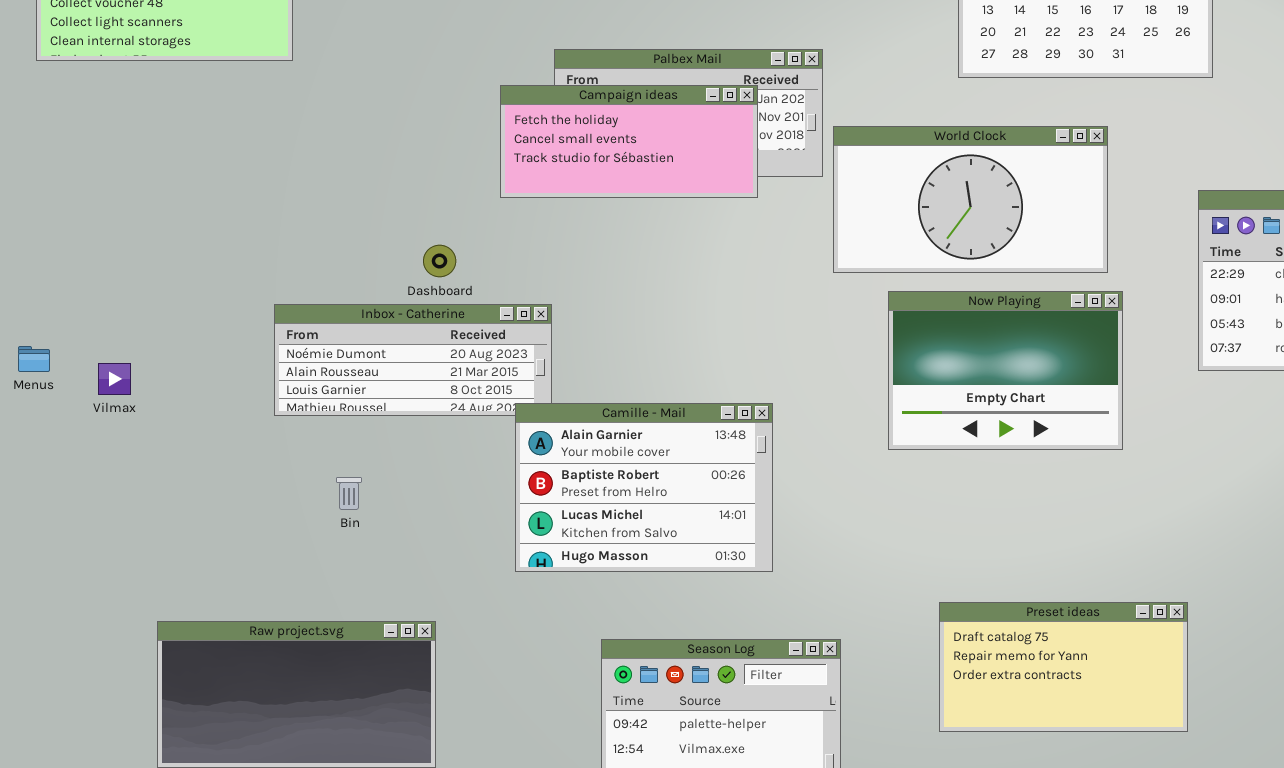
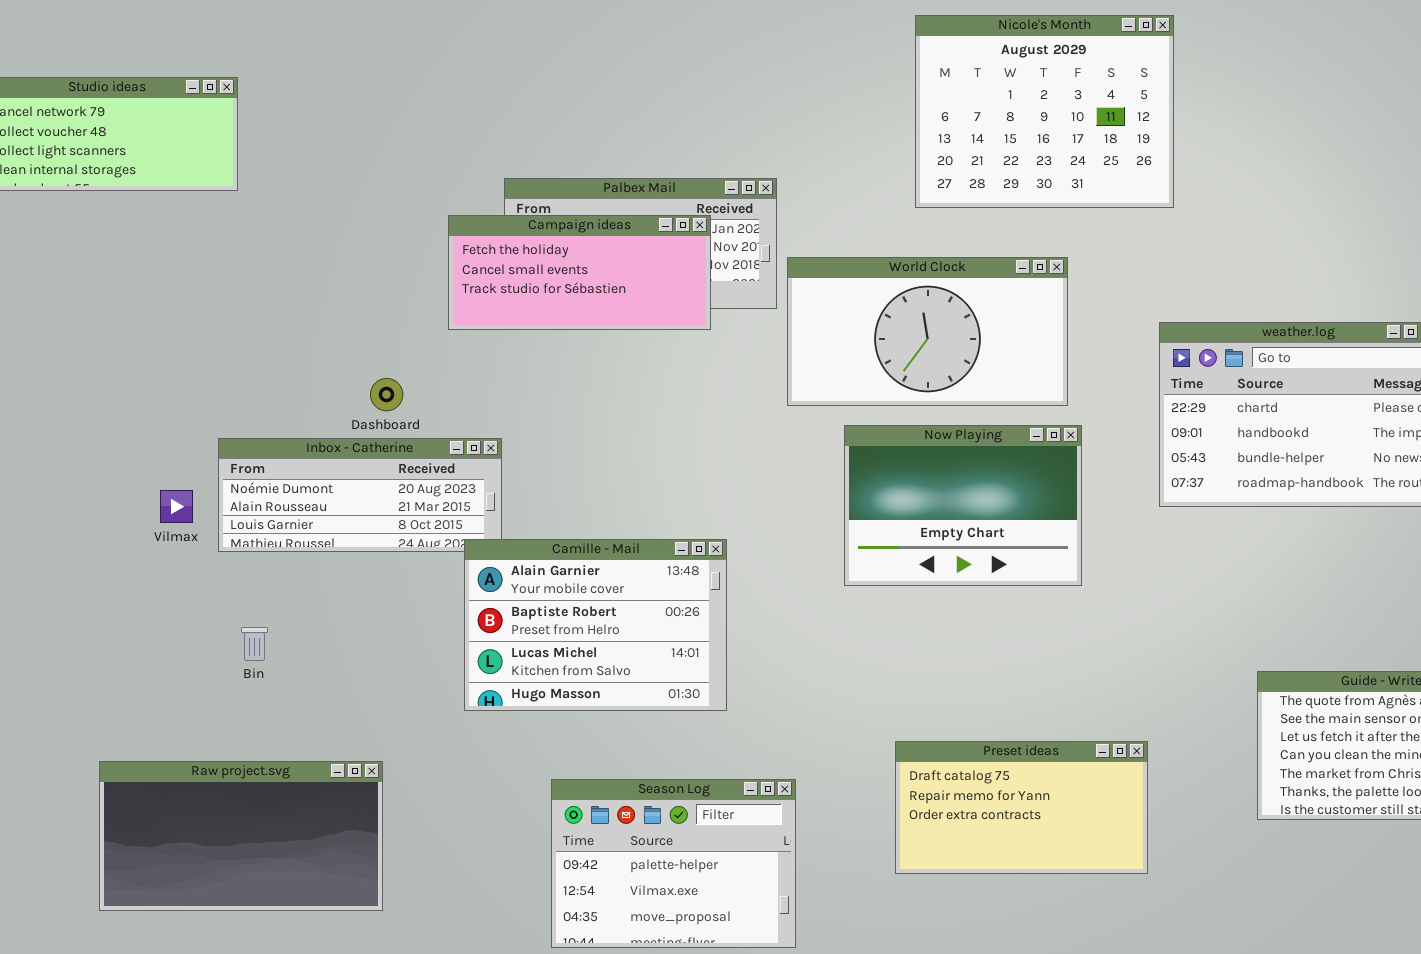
Vilmax: [98,363,131,395] -> [160,490,193,523], moved
Bin: [336,477,362,510] -> [241,627,268,661], moved

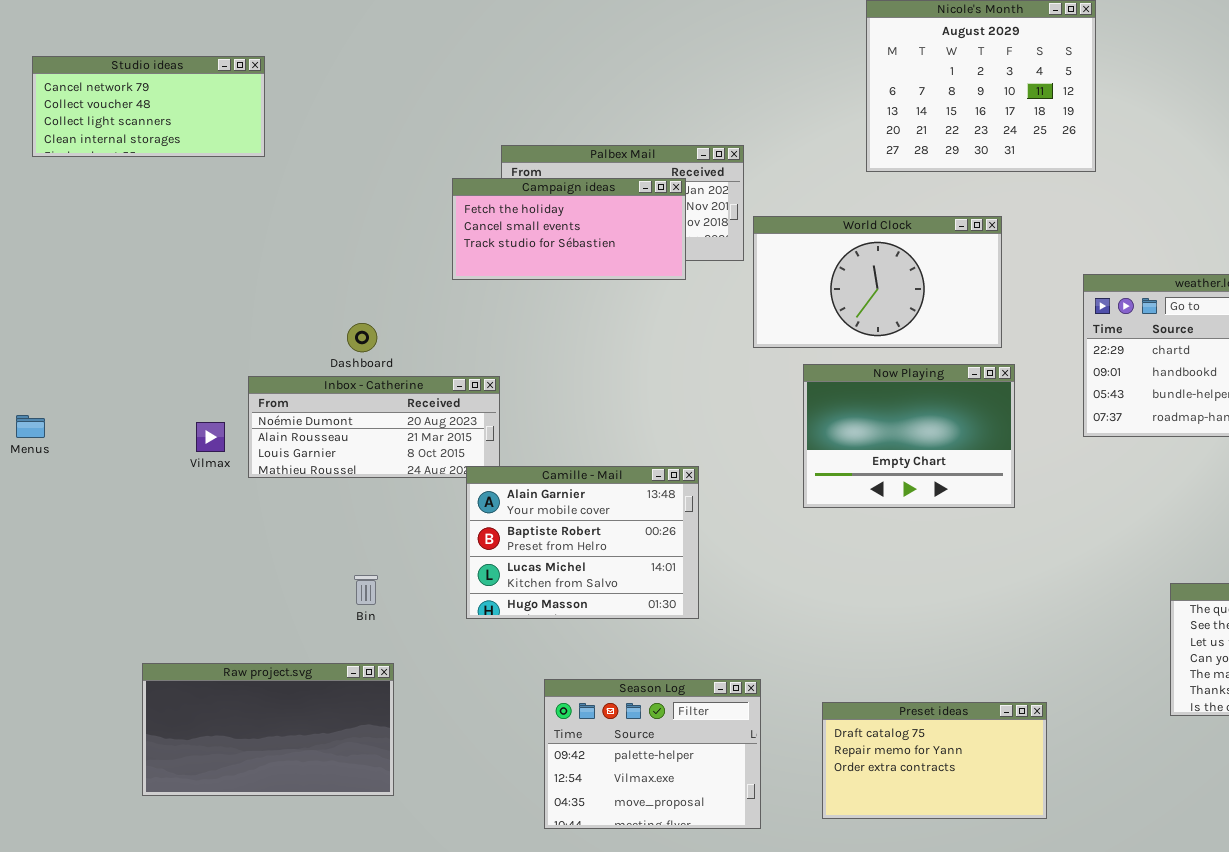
Dashboard: [370,378,403,411] -> [347,323,377,352], moved
Bin: [241,627,268,661] -> [354,575,378,605], moved
Preset ideas: [895,741,1148,874] -> [822,702,1047,819], moved

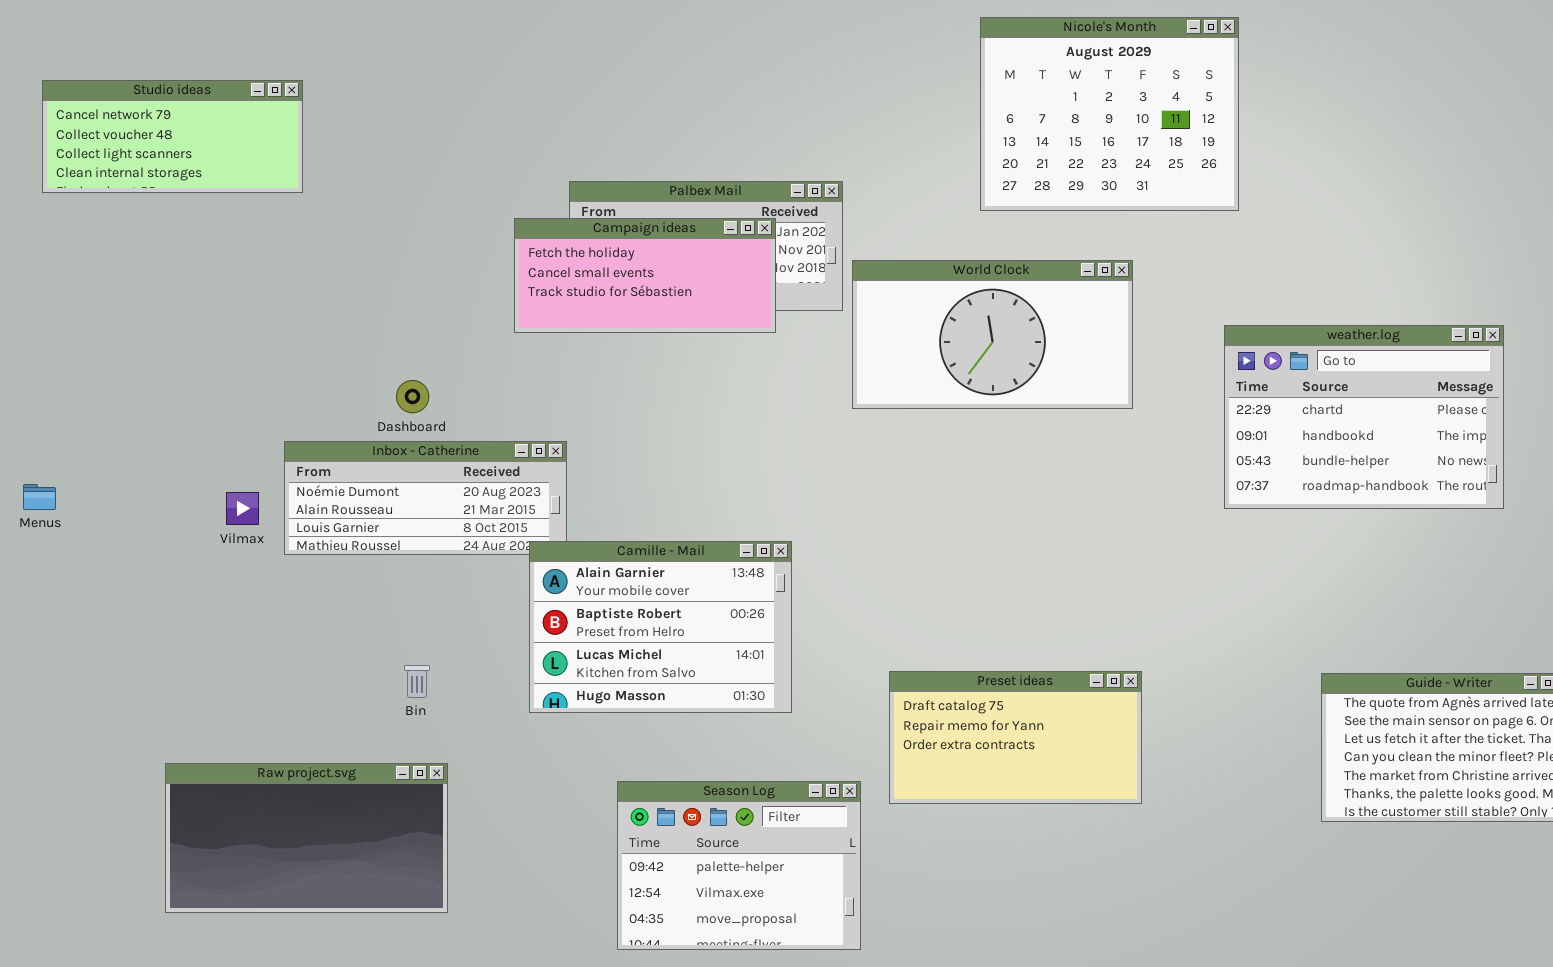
Now Playing: [803,364,1015,508] -> none, closed
Preset ideas: [822,702,1047,819] -> [889,671,1142,804], moved

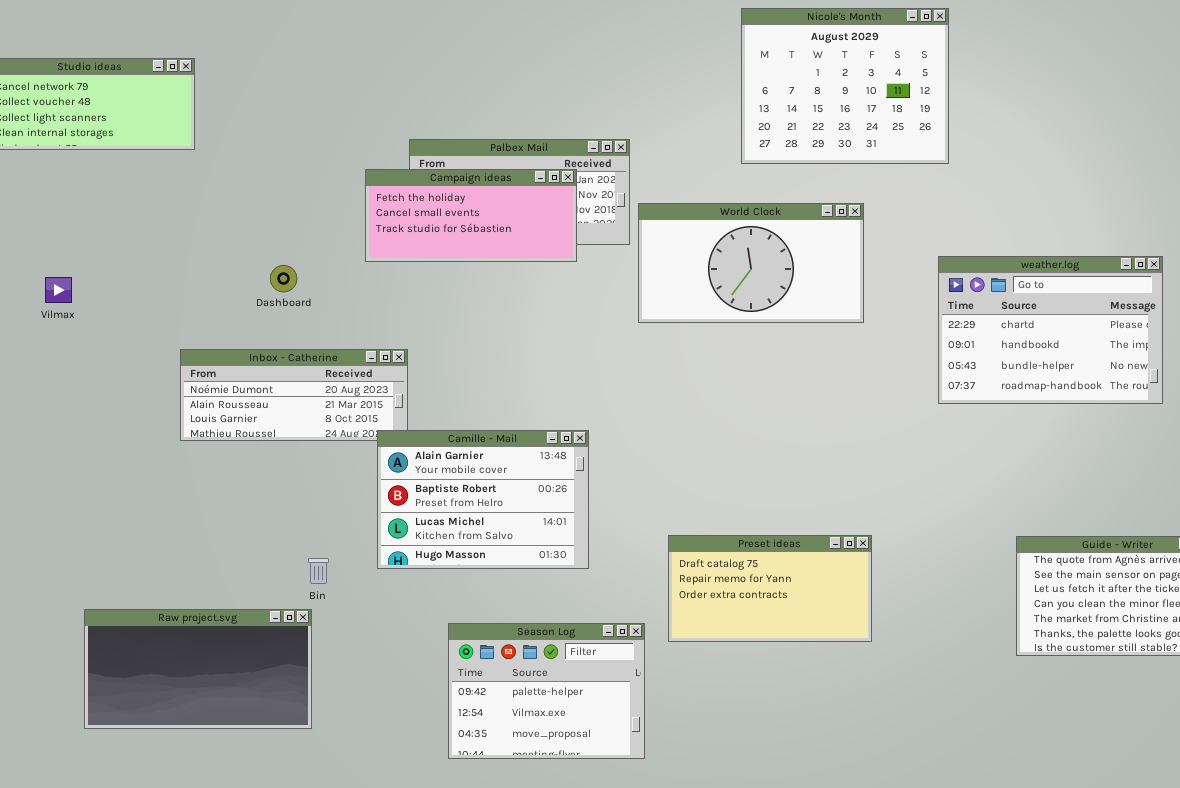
Dashboard: [396,380,429,413] -> [270,265,297,292], moved
Vilmax: [226,492,259,525] -> [45,277,72,303], moved
Bin: [404,665,430,698] -> [308,558,329,584], moved

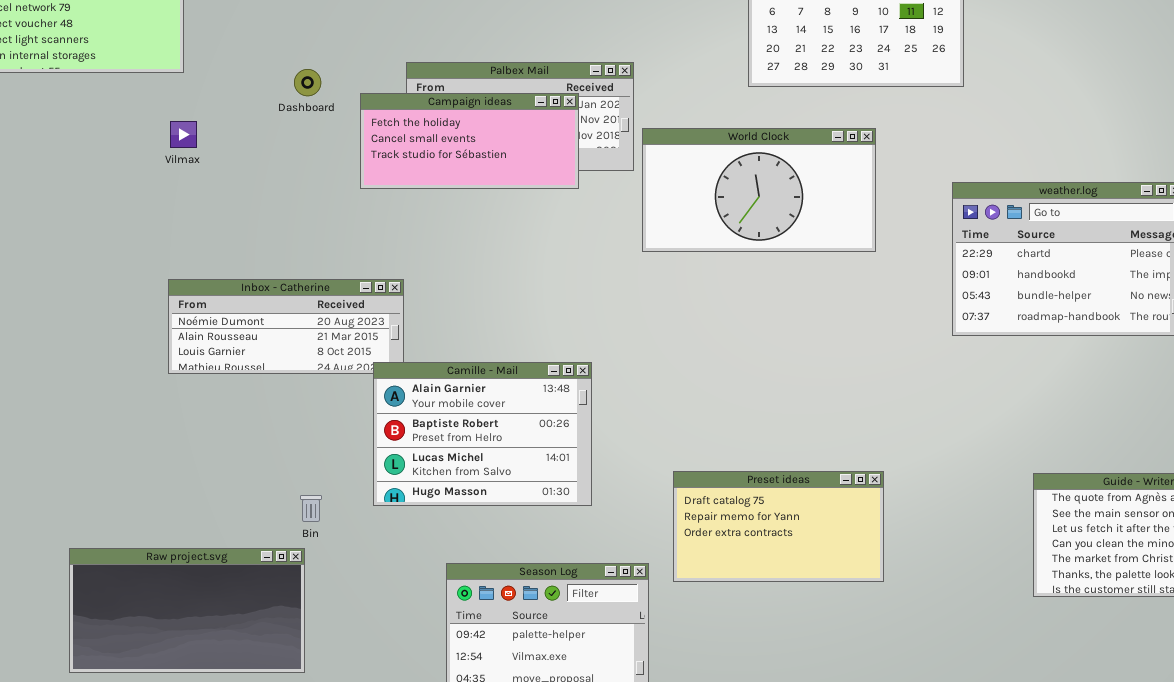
Dashboard: [270,265,297,292] -> [294,69,321,96], moved
Vilmax: [45,277,72,303] -> [170,121,197,148], moved

